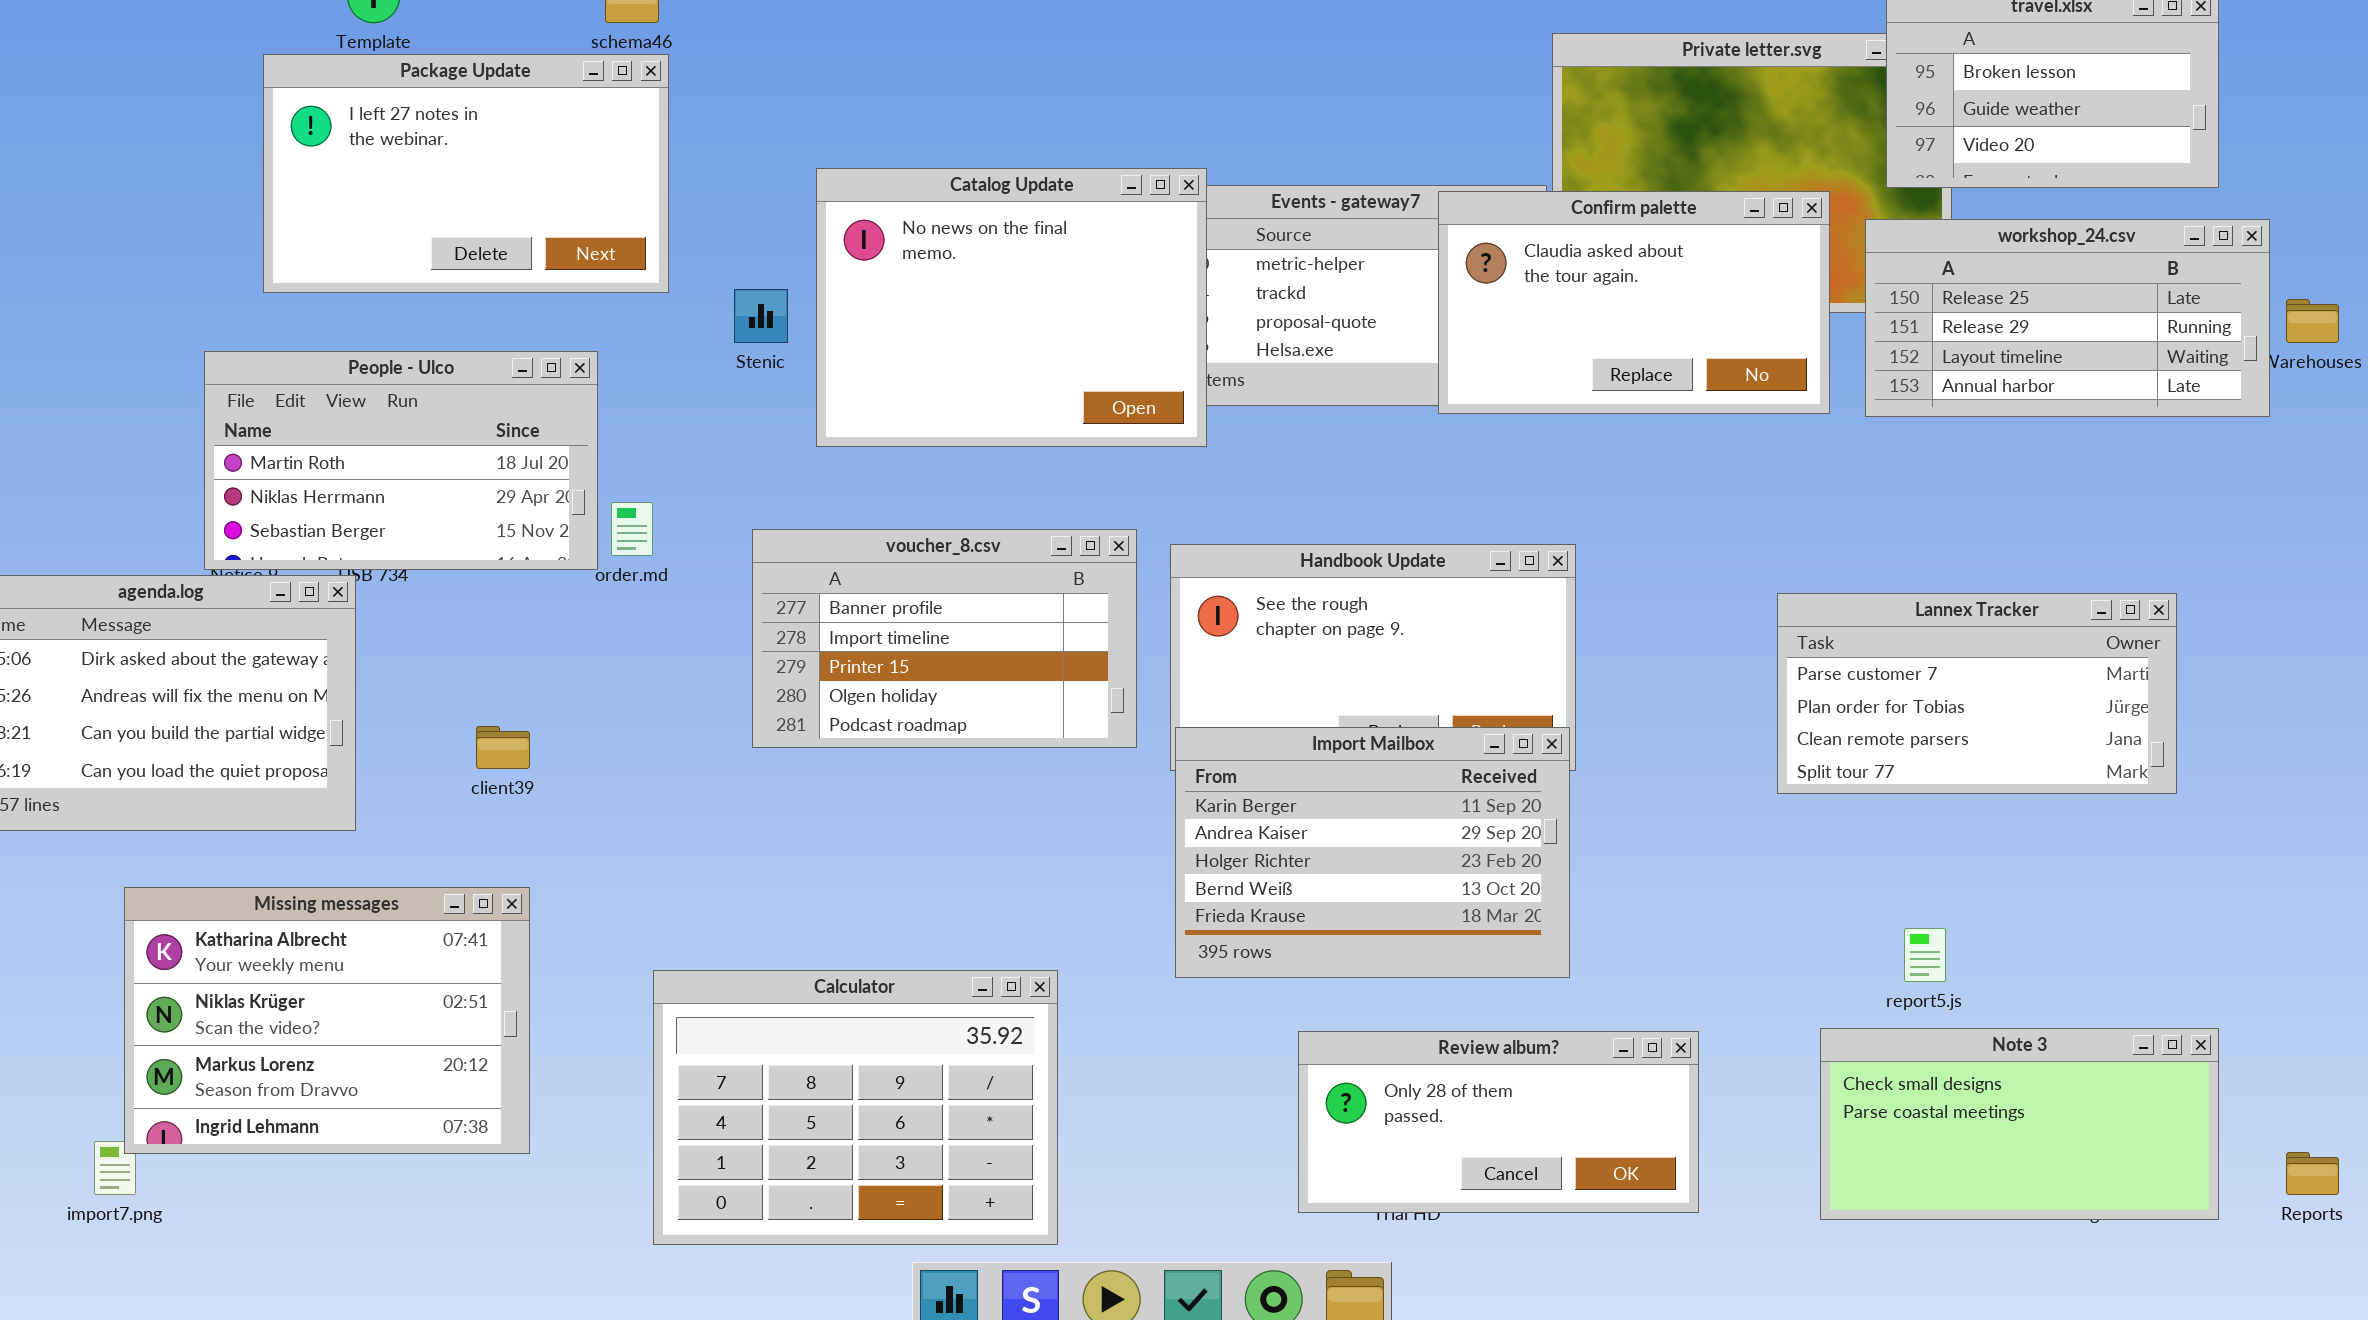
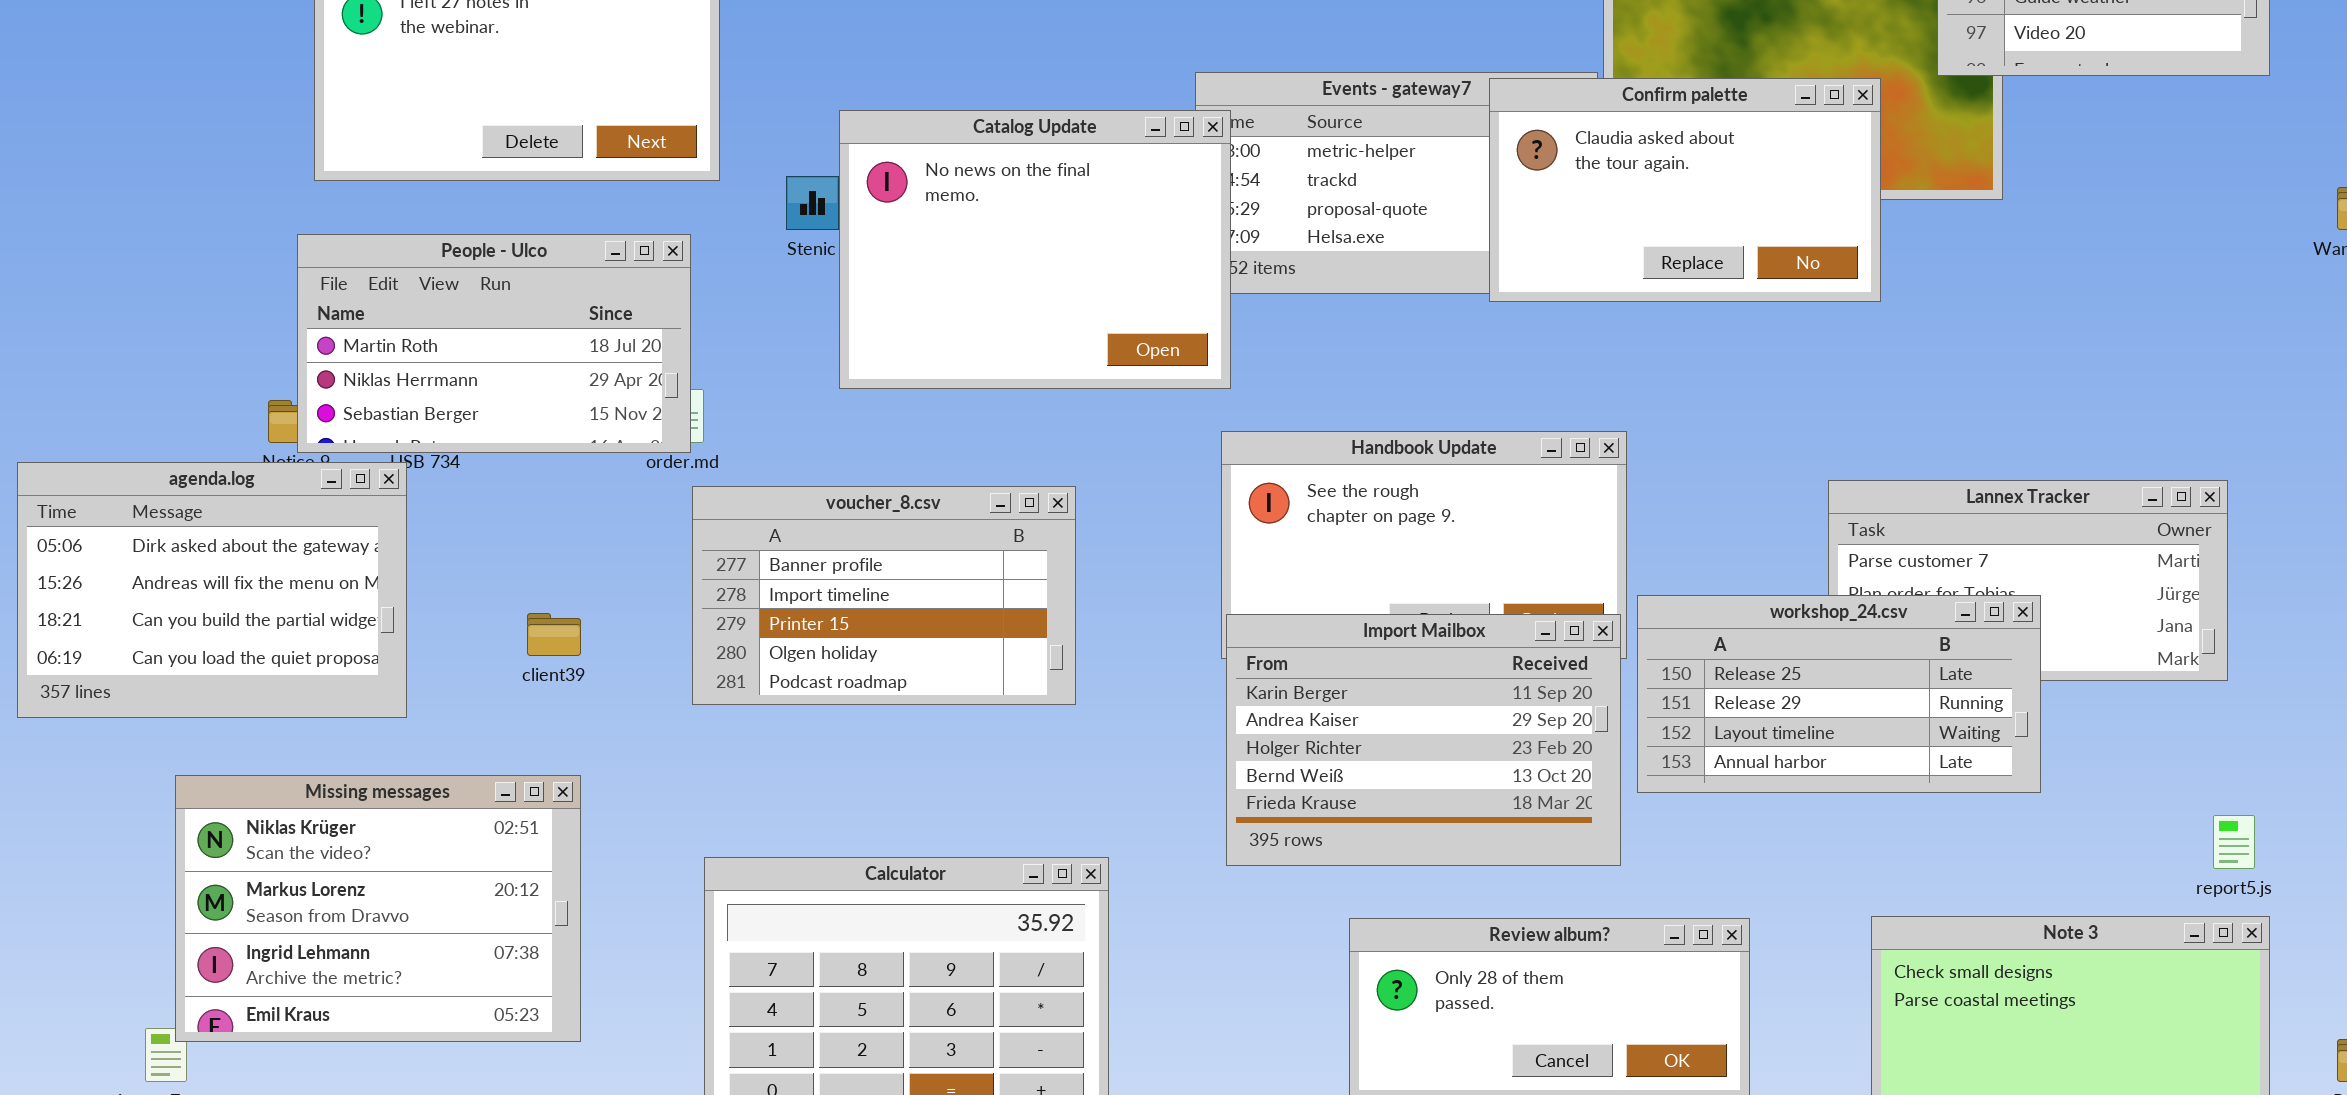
Catalog Update: [816,168,1207,447] -> [839,110,1231,389], moved
workshop_24.csv: [1865,219,2270,417] -> [1637,595,2041,793], moved
People - Ulco: [204,351,598,570] -> [297,234,691,453], moved
voucher_8.csv: [752,529,1137,748] -> [692,486,1076,705], moved
Missing messages: [124,887,530,1154] -> [175,775,581,1042], scrolled down 1 row
report5.js: [1904,928,1946,982] -> [2213,815,2255,869], moved

